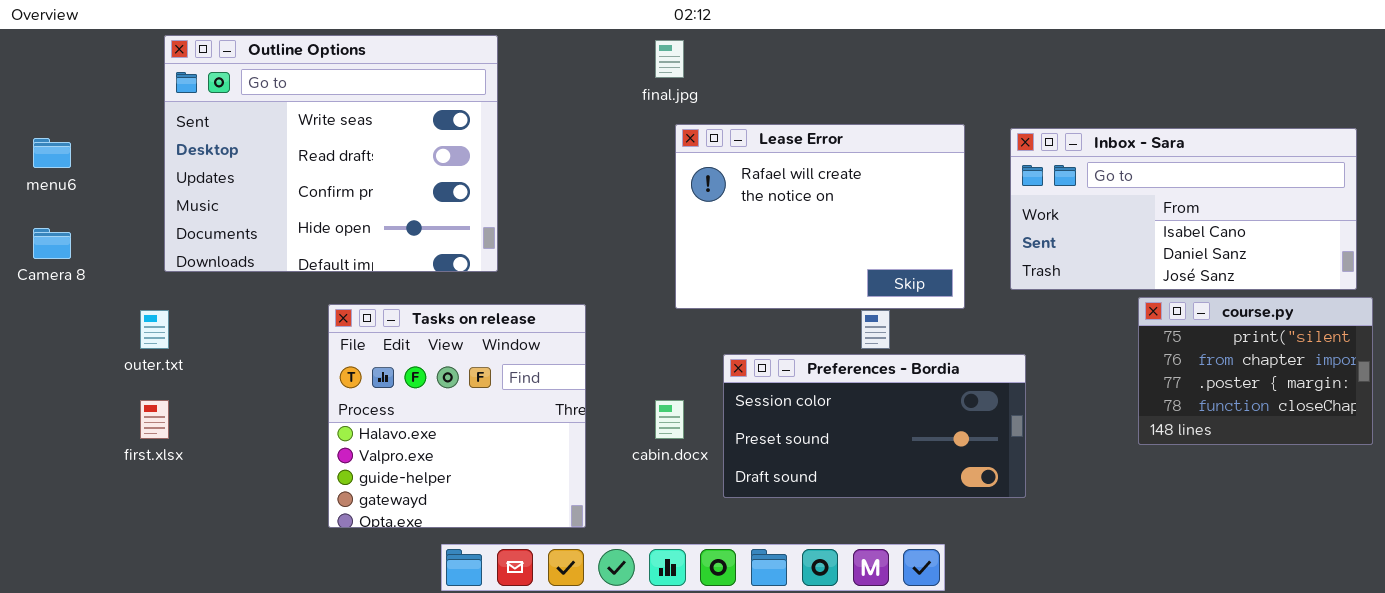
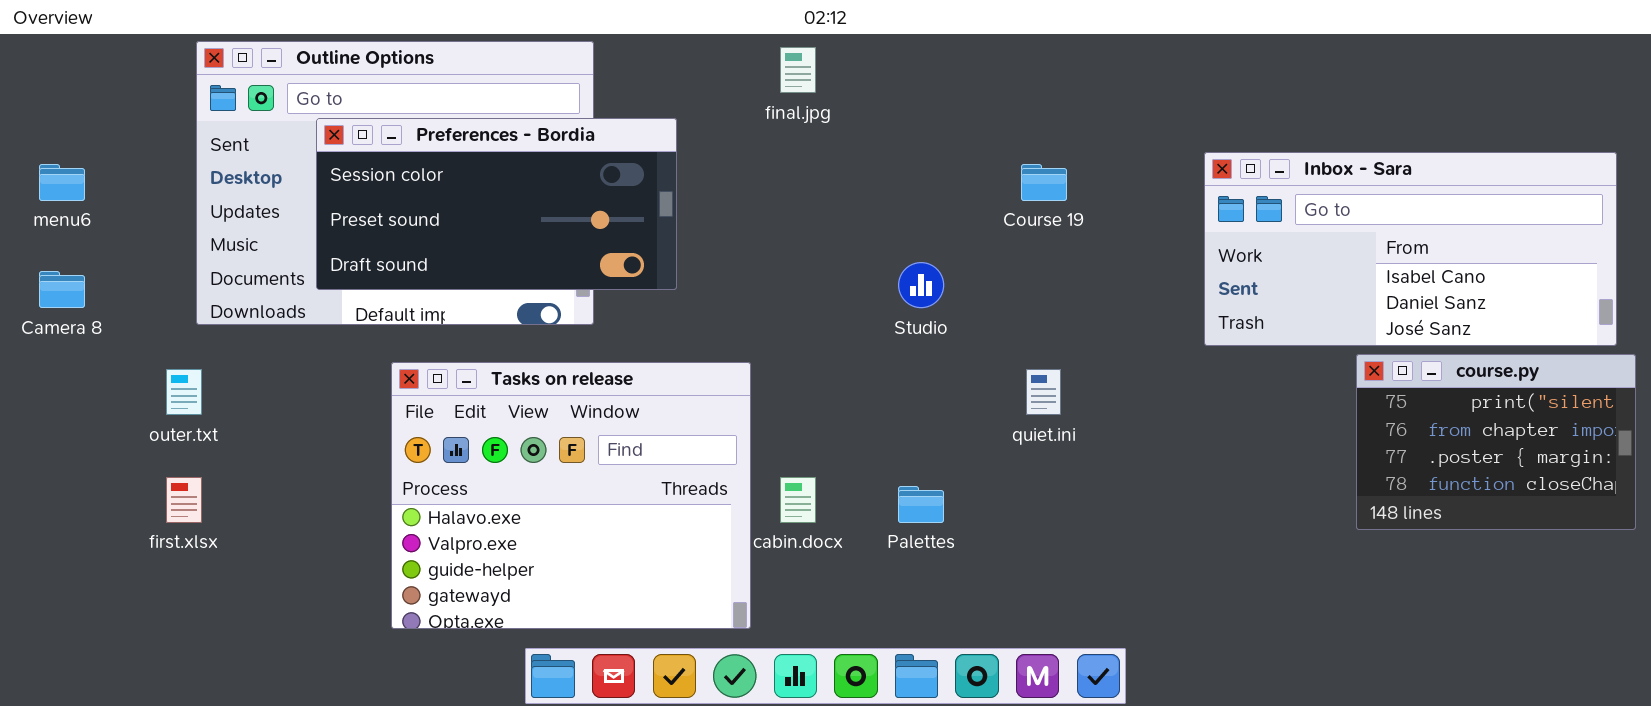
Lease Error: [675,124,965,309] -> none, closed
Tasks on release: [328,304,586,528] -> [391,362,751,629], resized
Preferences - Bordia: [723,354,1026,498] -> [316,118,677,290], moved

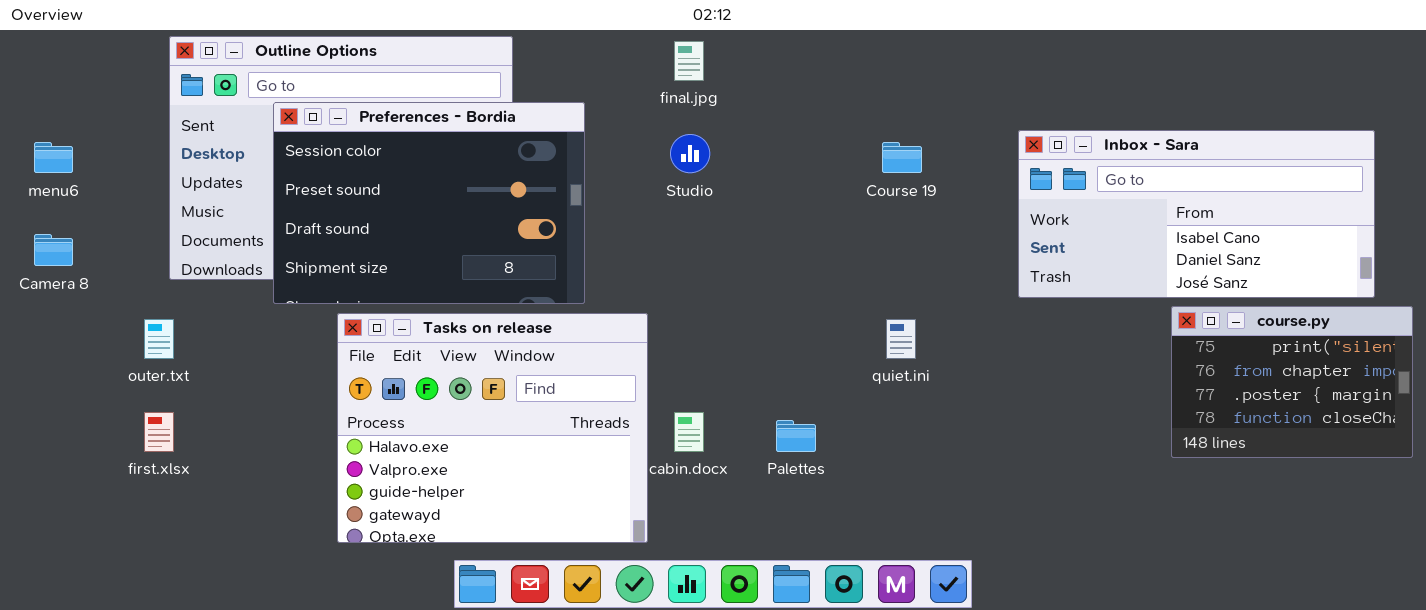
Preferences - Bordia: [316,118,677,290] -> [273,102,585,304], resized
Inbox - Sara: [1204,152,1617,346] -> [1018,130,1375,298], moved
Studio: [898,262,944,308] -> [670,134,710,173], moved

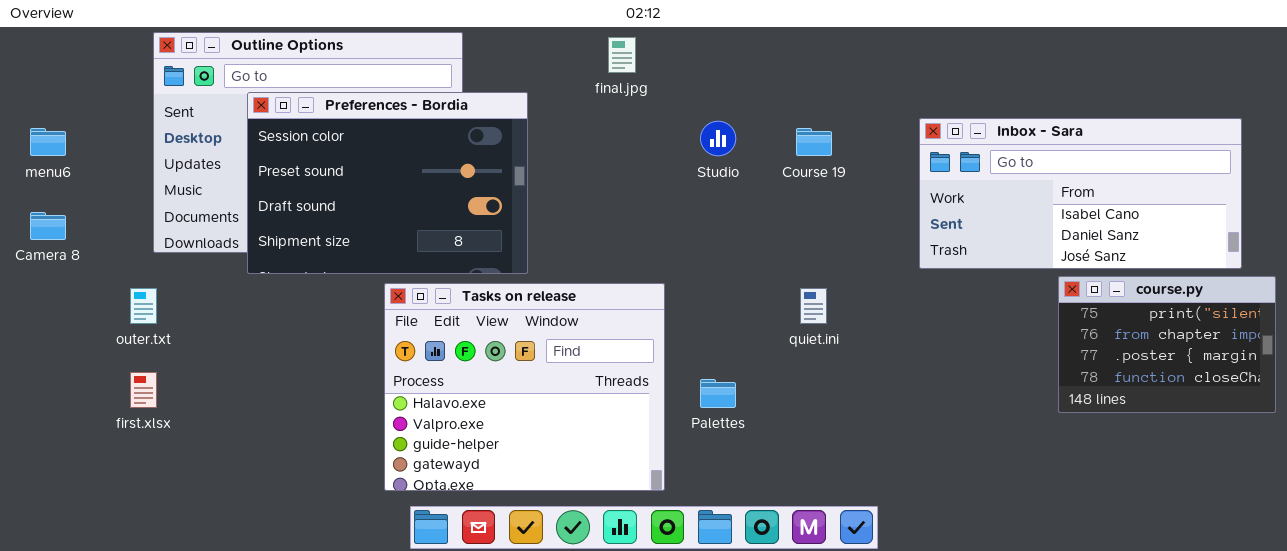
Studio: [670,134,710,173] -> [700,121,736,156], moved
Tasks on release: [337,313,648,543] -> [384,283,665,491], moved

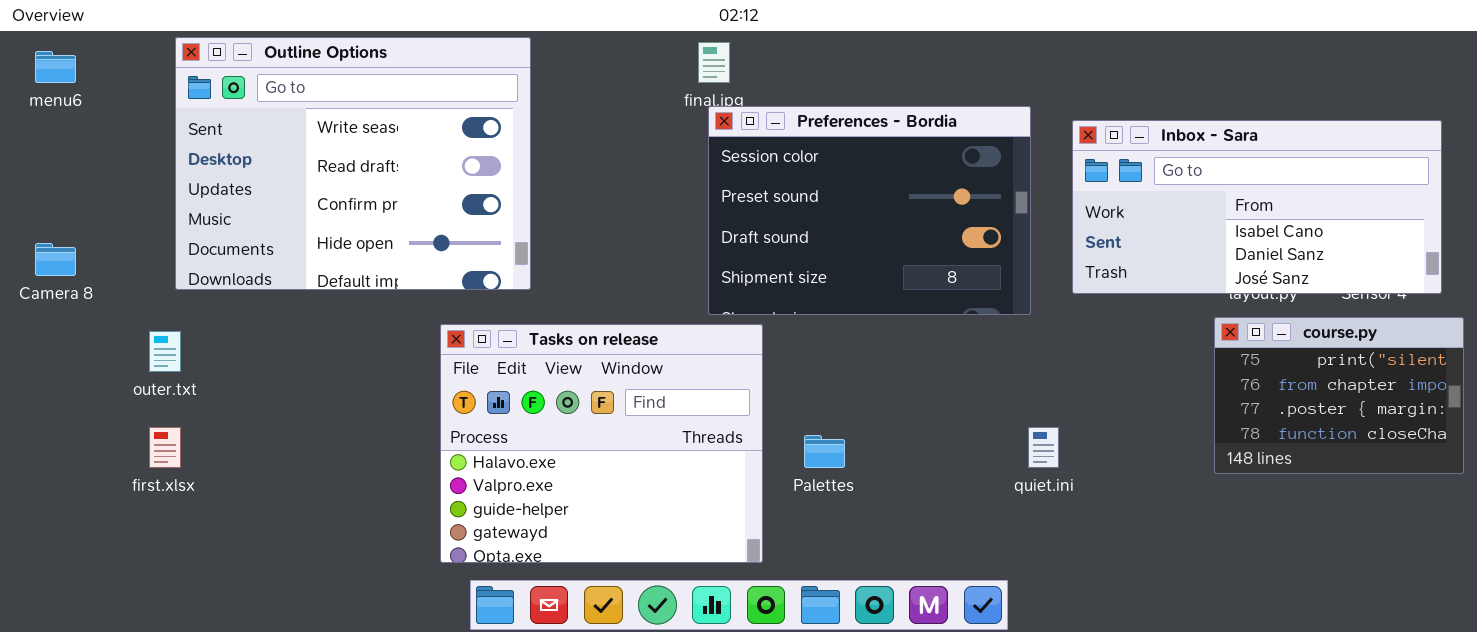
Preferences - Bordia: [247,92,528,274] -> [708,106,1031,315], moved
Inbox - Sara: [919,118,1242,269] -> [1072,120,1442,294], moved
menu6: [30,128,66,156] -> [35,51,76,83], moved
quiet.ini: [800,288,827,324] -> [1028,427,1059,468], moved

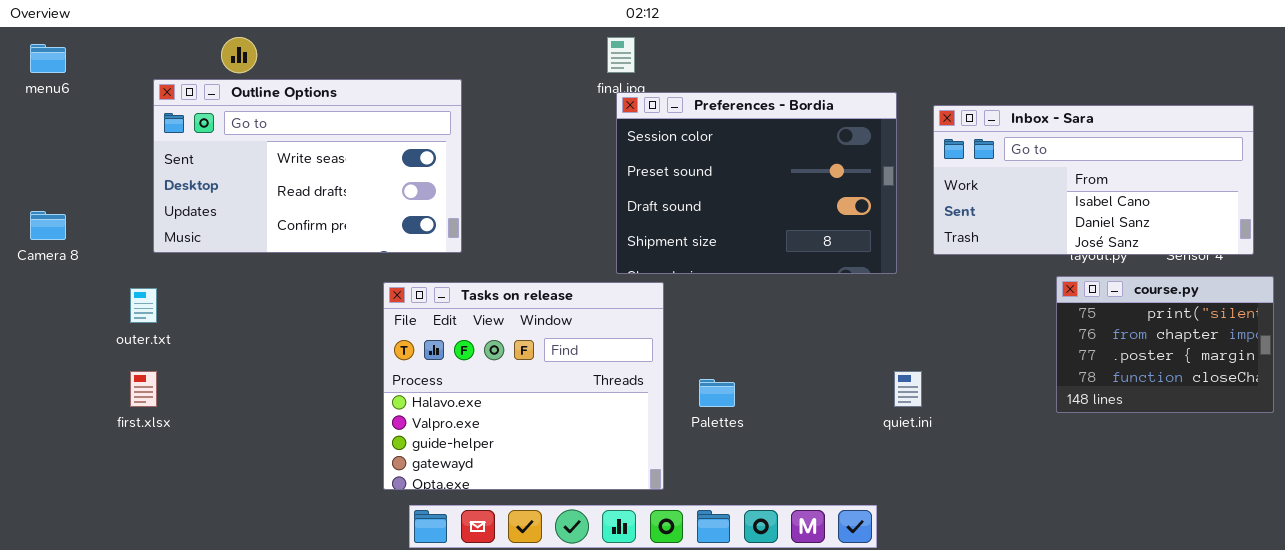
Outline Options: [175,37,531,290] -> [153,79,462,253], resized

